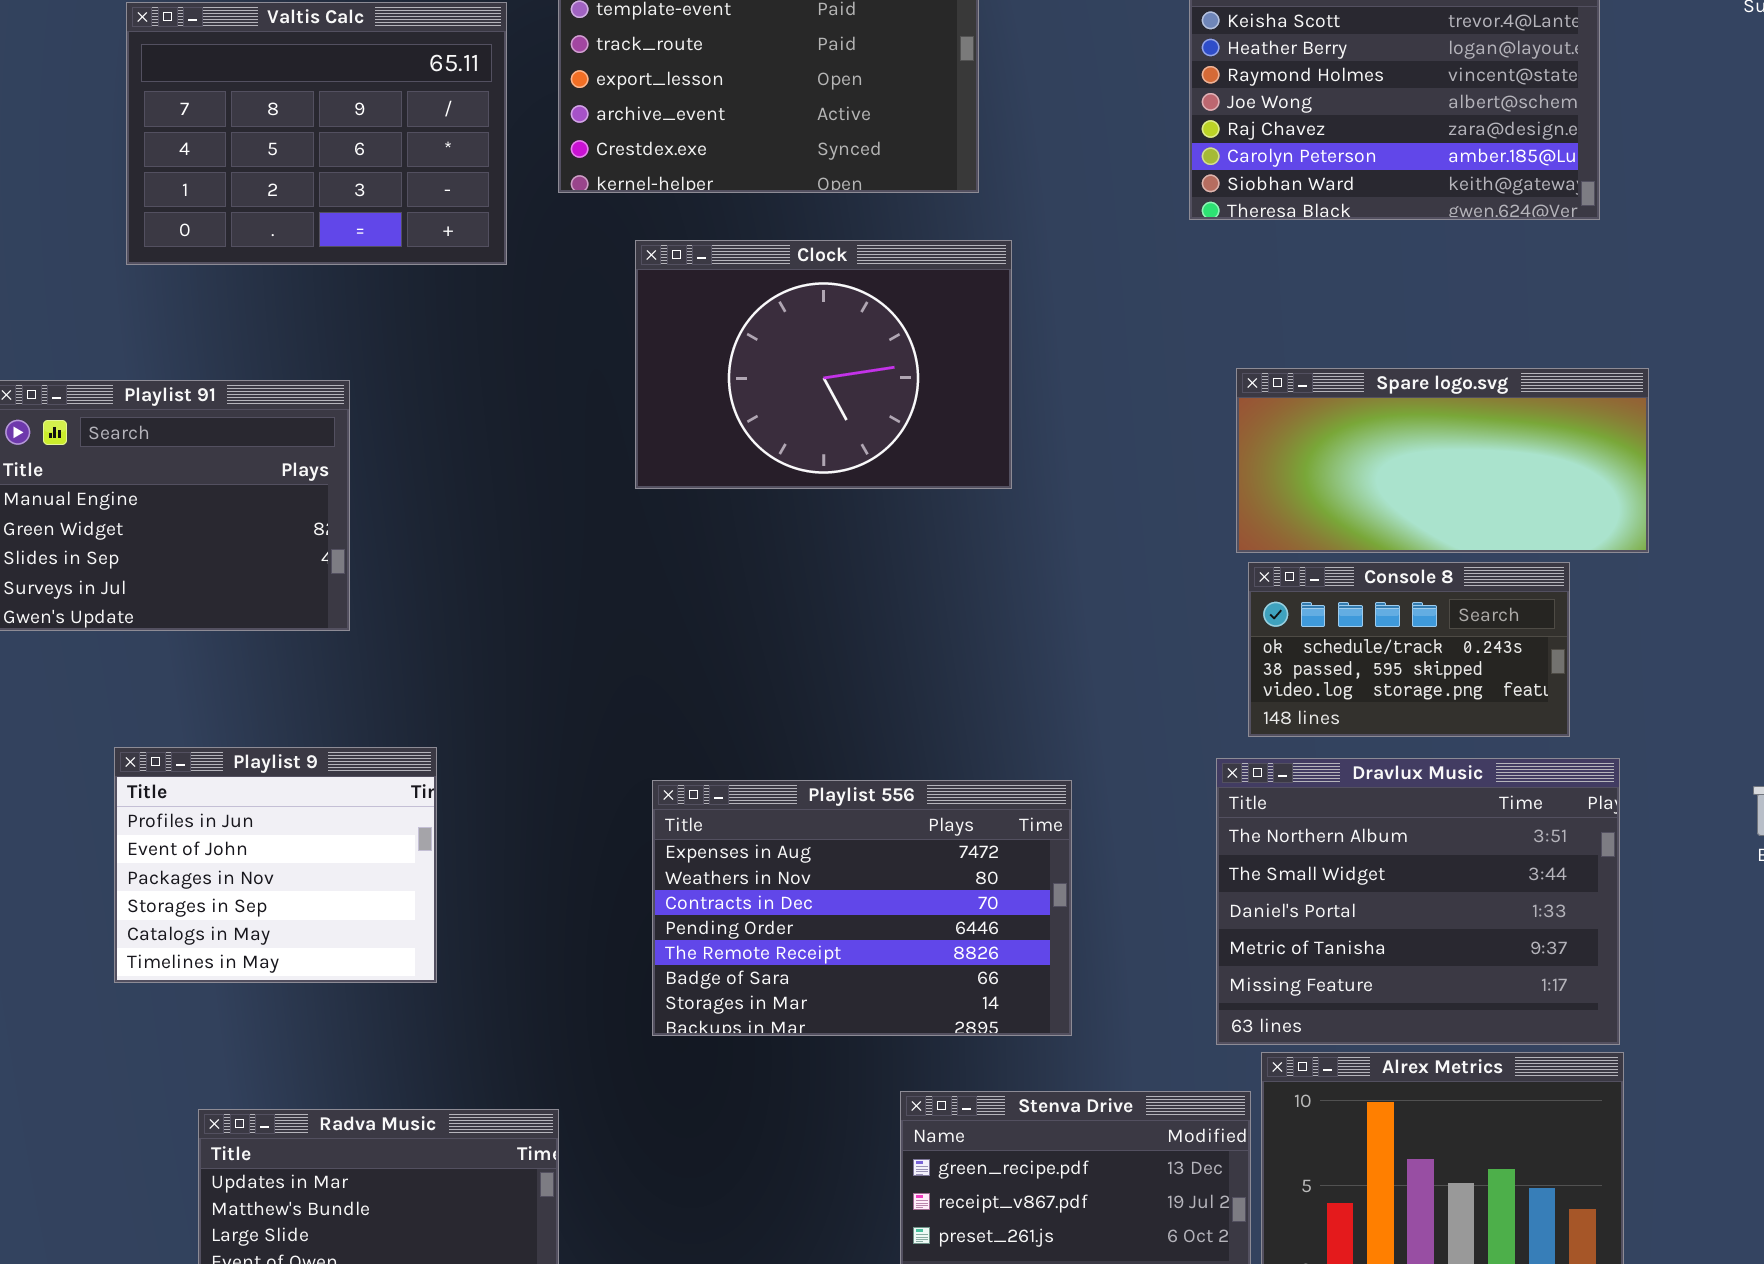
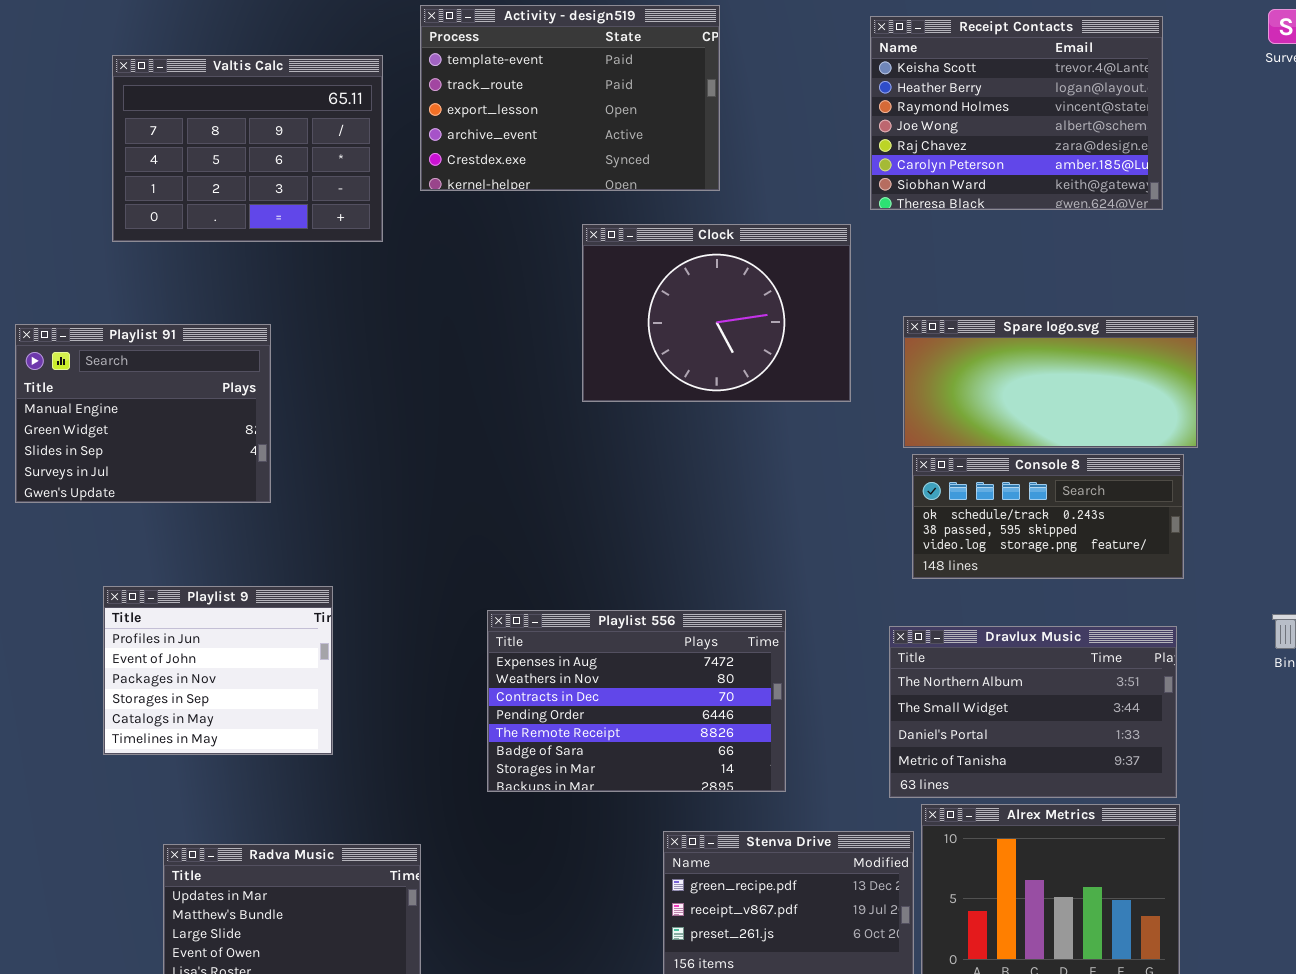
Clock: [635,240,1012,489] -> [582,224,851,402], moved
Console 8: [1248,562,1570,737] -> [912,454,1184,579], resized
Dravlux Music: [1216,758,1620,1045] -> [889,626,1177,798], resized

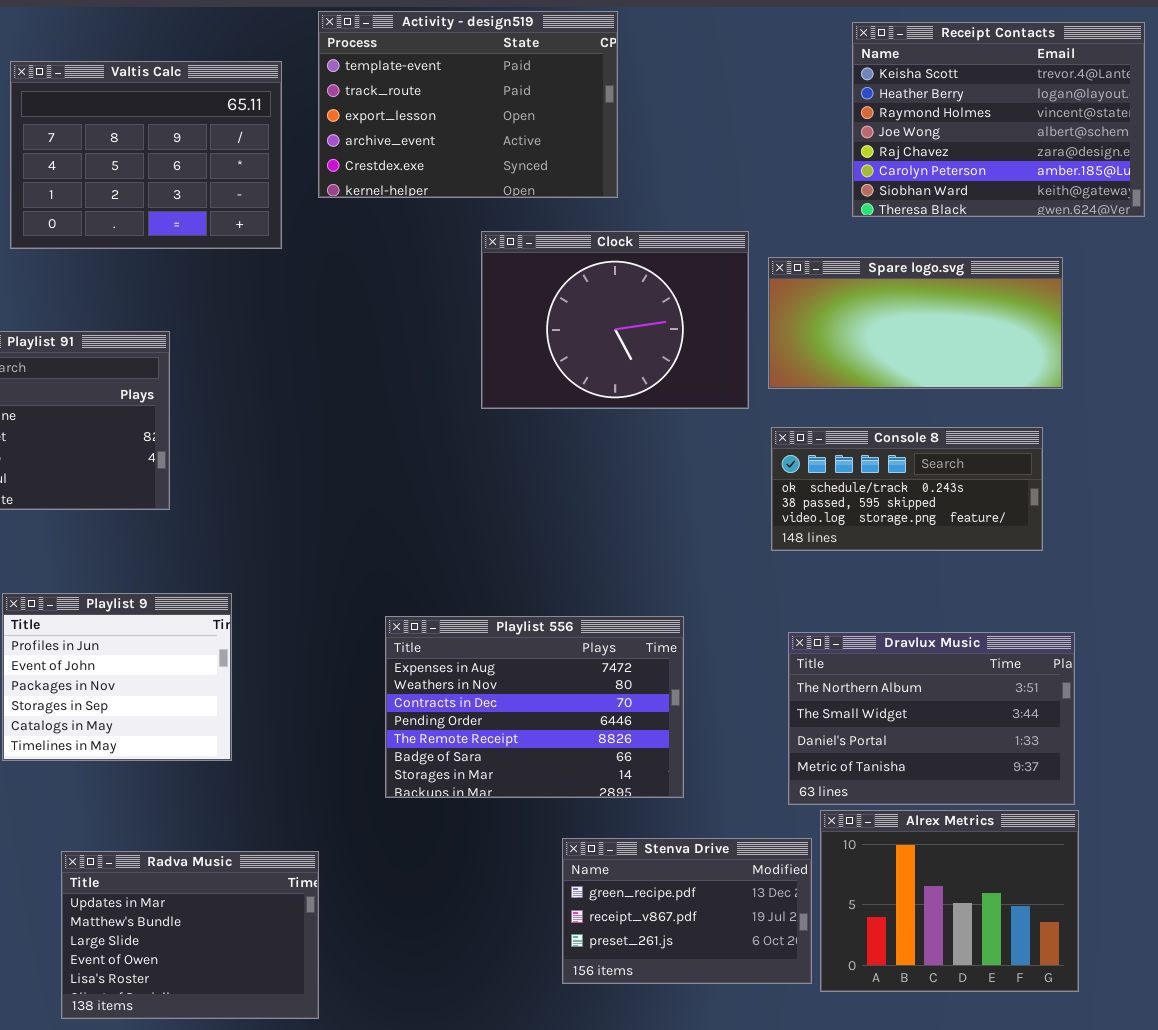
Receipt Contacts: [870,16,1163,210] -> [852,22,1145,217], moved
Spare logo.svg: [903,316,1198,448] -> [768,257,1063,389], moved
Console 8: [912,454,1184,579] -> [771,427,1043,551], moved

